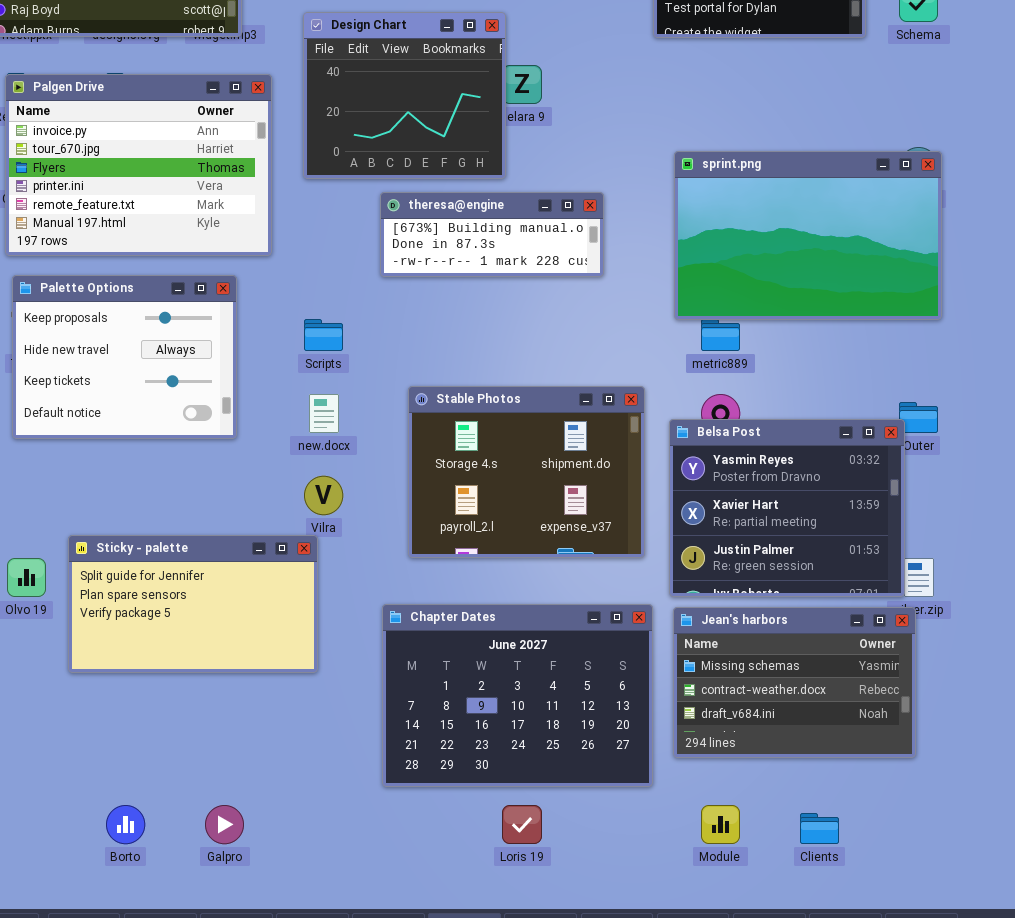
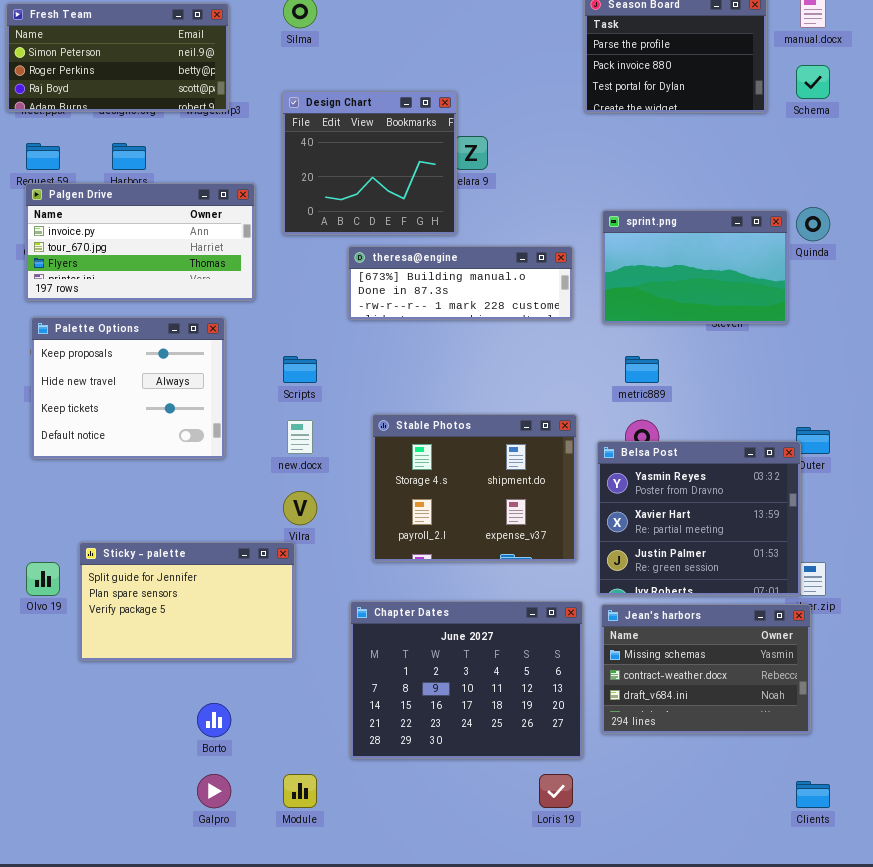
Palgen Drive: [5,74,272,256] -> [25,183,255,301], resized
sprint.png: [674,151,942,320] -> [602,210,788,324], resized
theresa@engine: [380,192,604,277] -> [348,246,573,320], resized
Borto: [106,805,145,844] -> [197,703,231,737], moved
Loris 19: [502,805,542,844] -> [539,774,573,808], moved
Module: [701,805,740,844] -> [283,774,317,808], moved
Clients: [800,813,839,844] -> [796,781,830,808], moved

